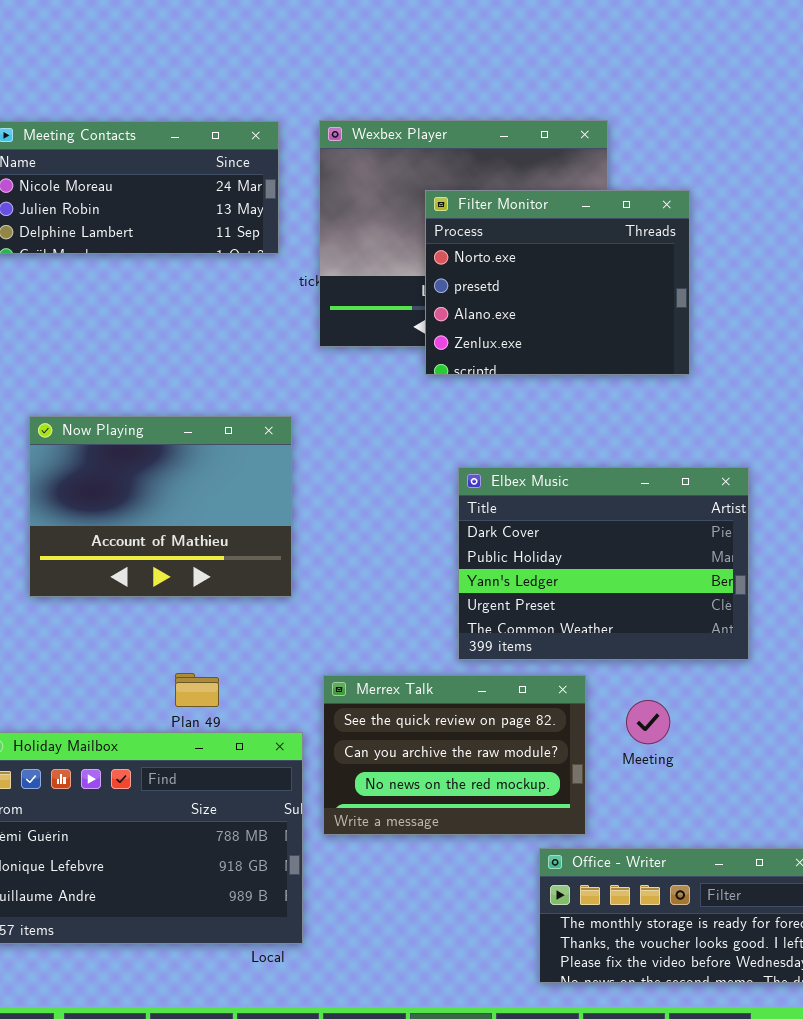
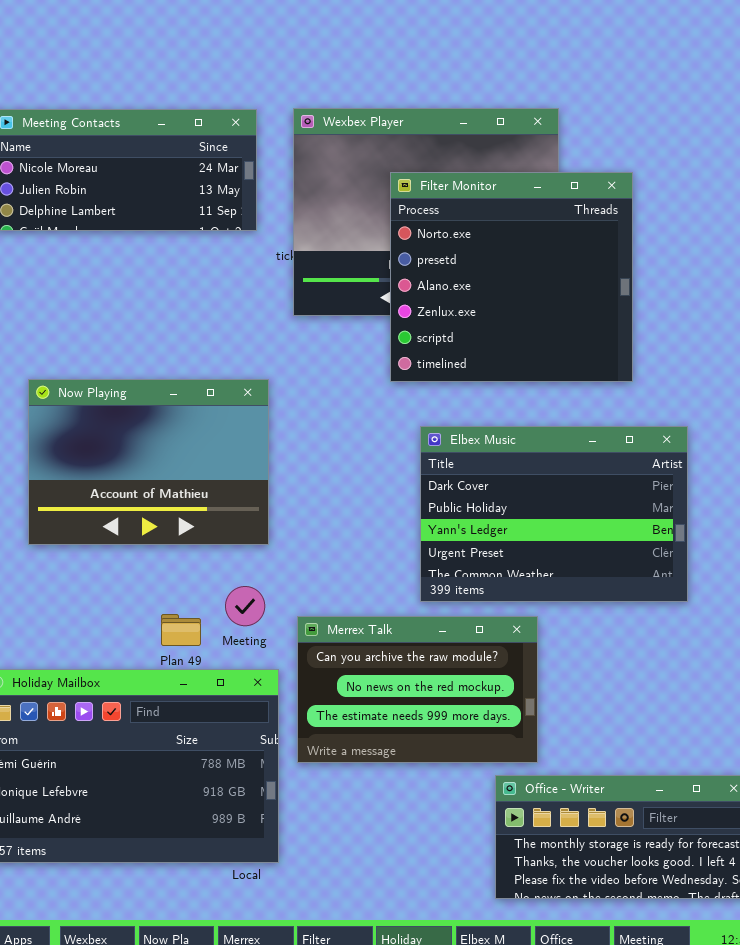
Filter Monitor: [425,190,690,375] -> [390,172,633,382], resized
Merrex Talk: [323,675,586,835] -> [297,616,538,763], scrolled down 1 row
Meeting: [626,700,670,744] -> [225,586,265,626], moved

